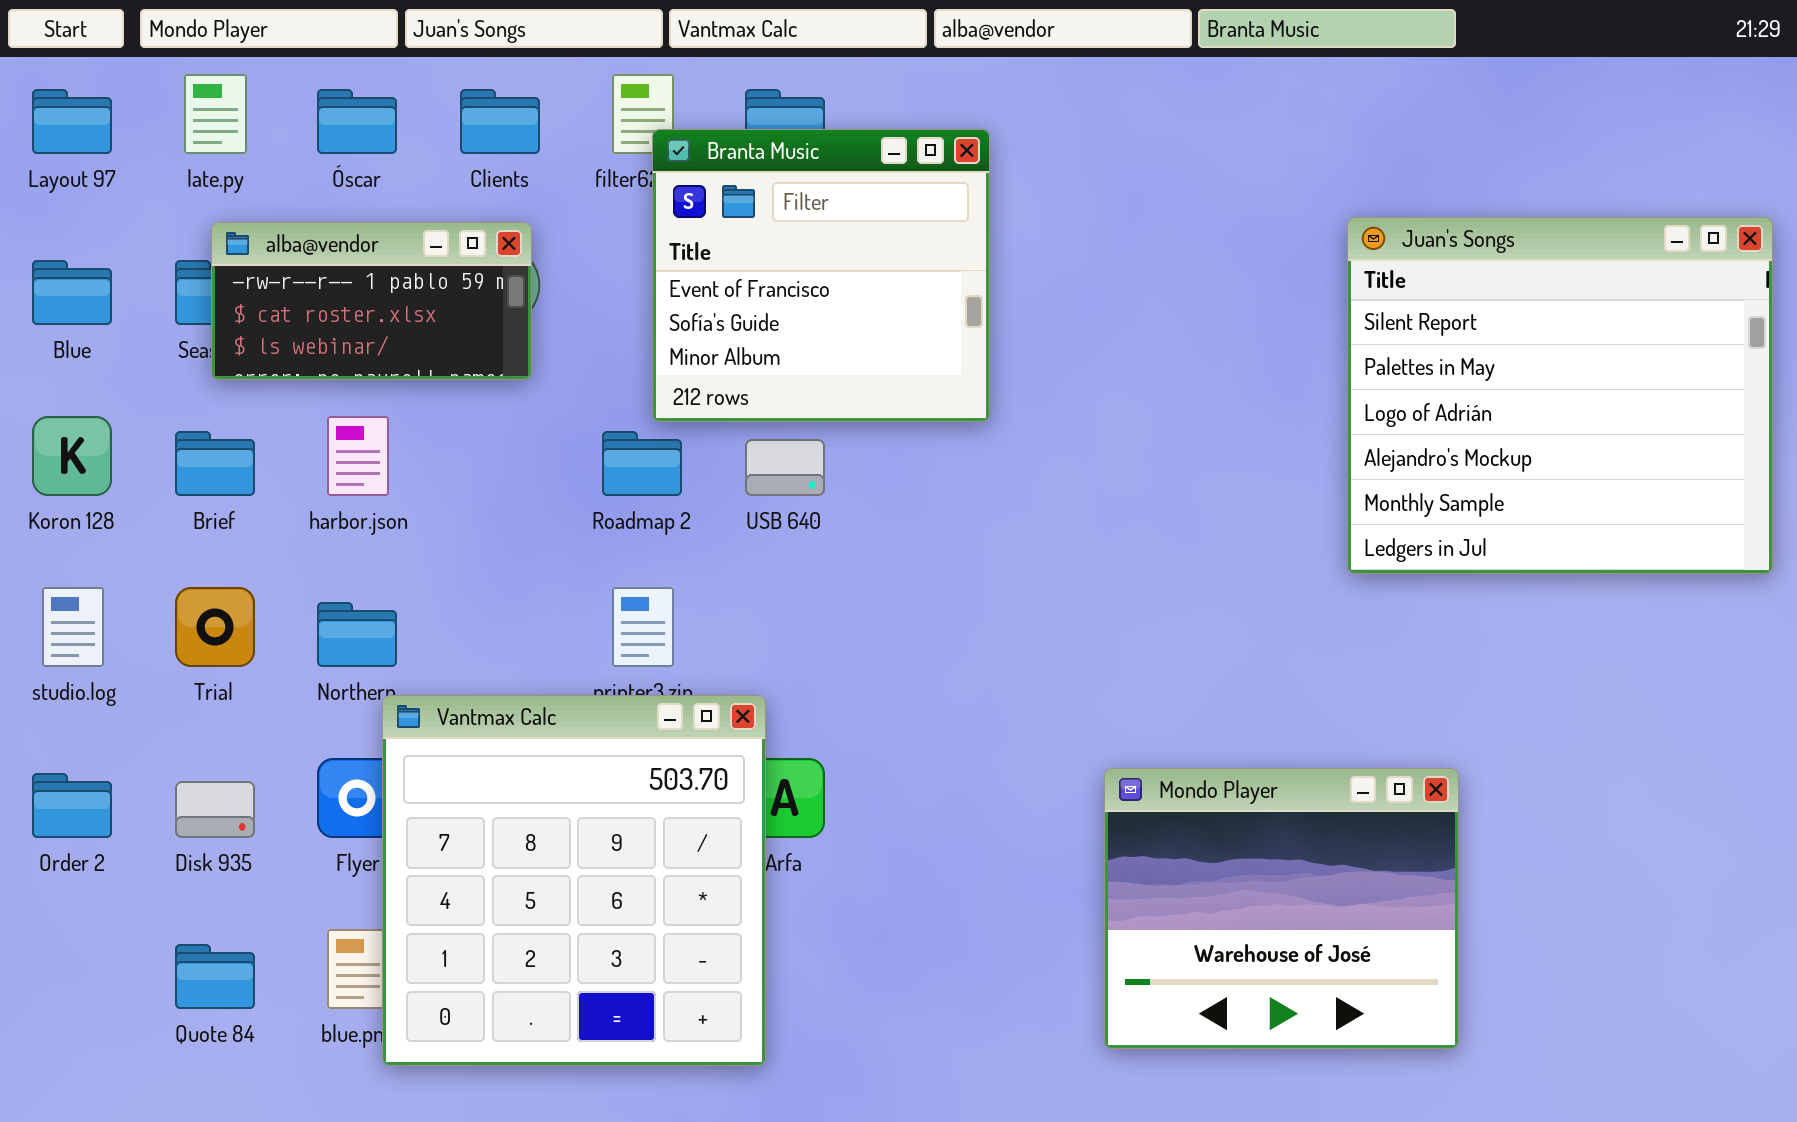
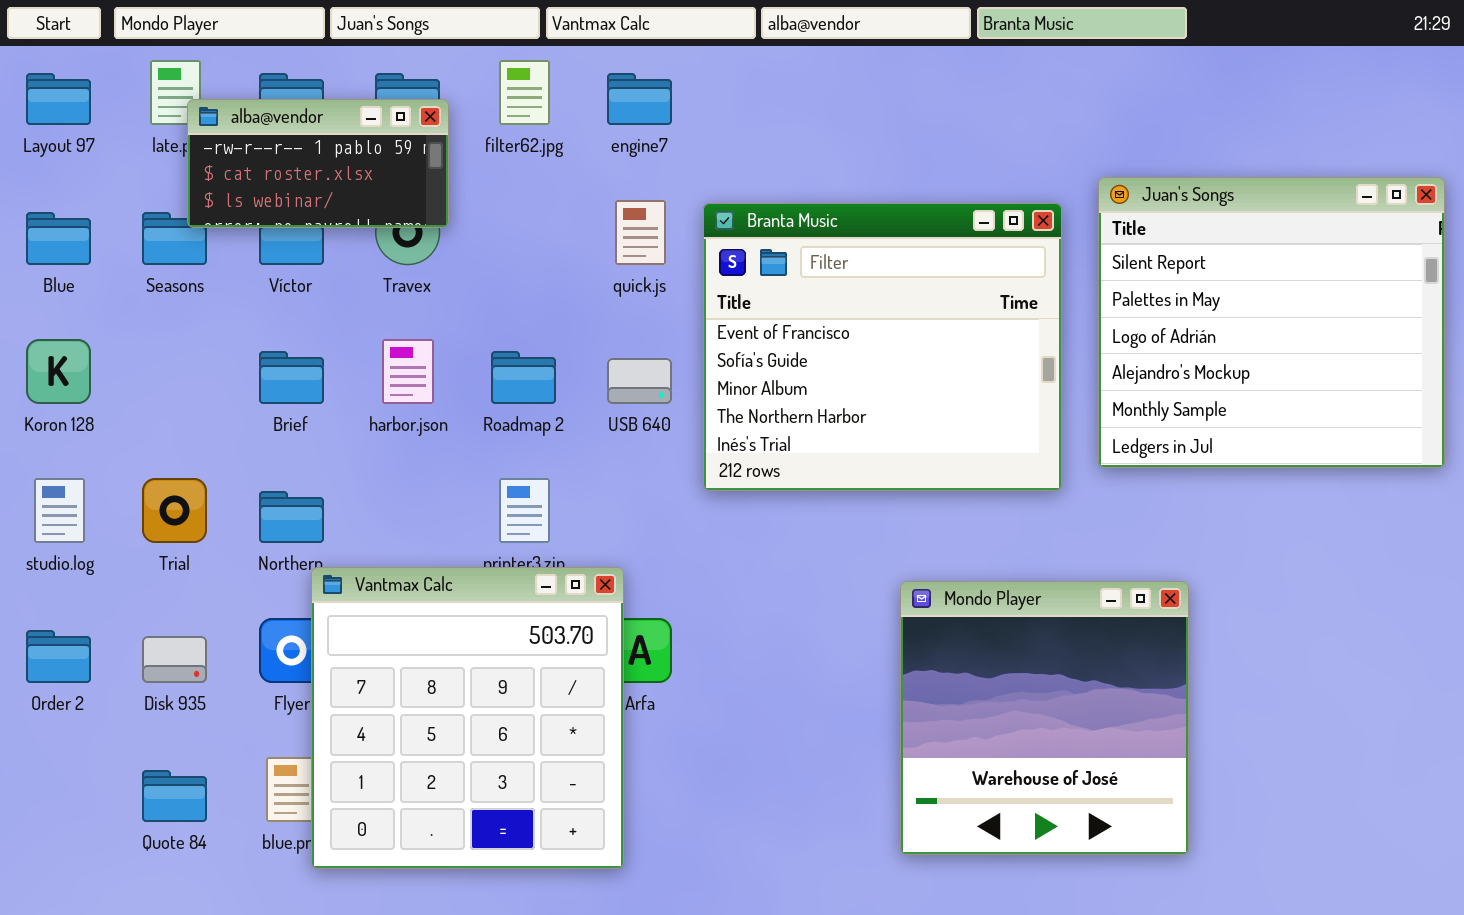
Branta Music: [652,129,990,422] -> [703,203,1062,491], moved, resized
alba@vendor: [211,222,532,380] -> [187,99,449,228], moved
harbor.json: [327,416,389,496] -> [382,339,434,404], moved
Brief: [175,431,255,496] -> [259,351,324,404], moved
Mondo Player: [1104,768,1459,1049] -> [900,581,1189,855], resized

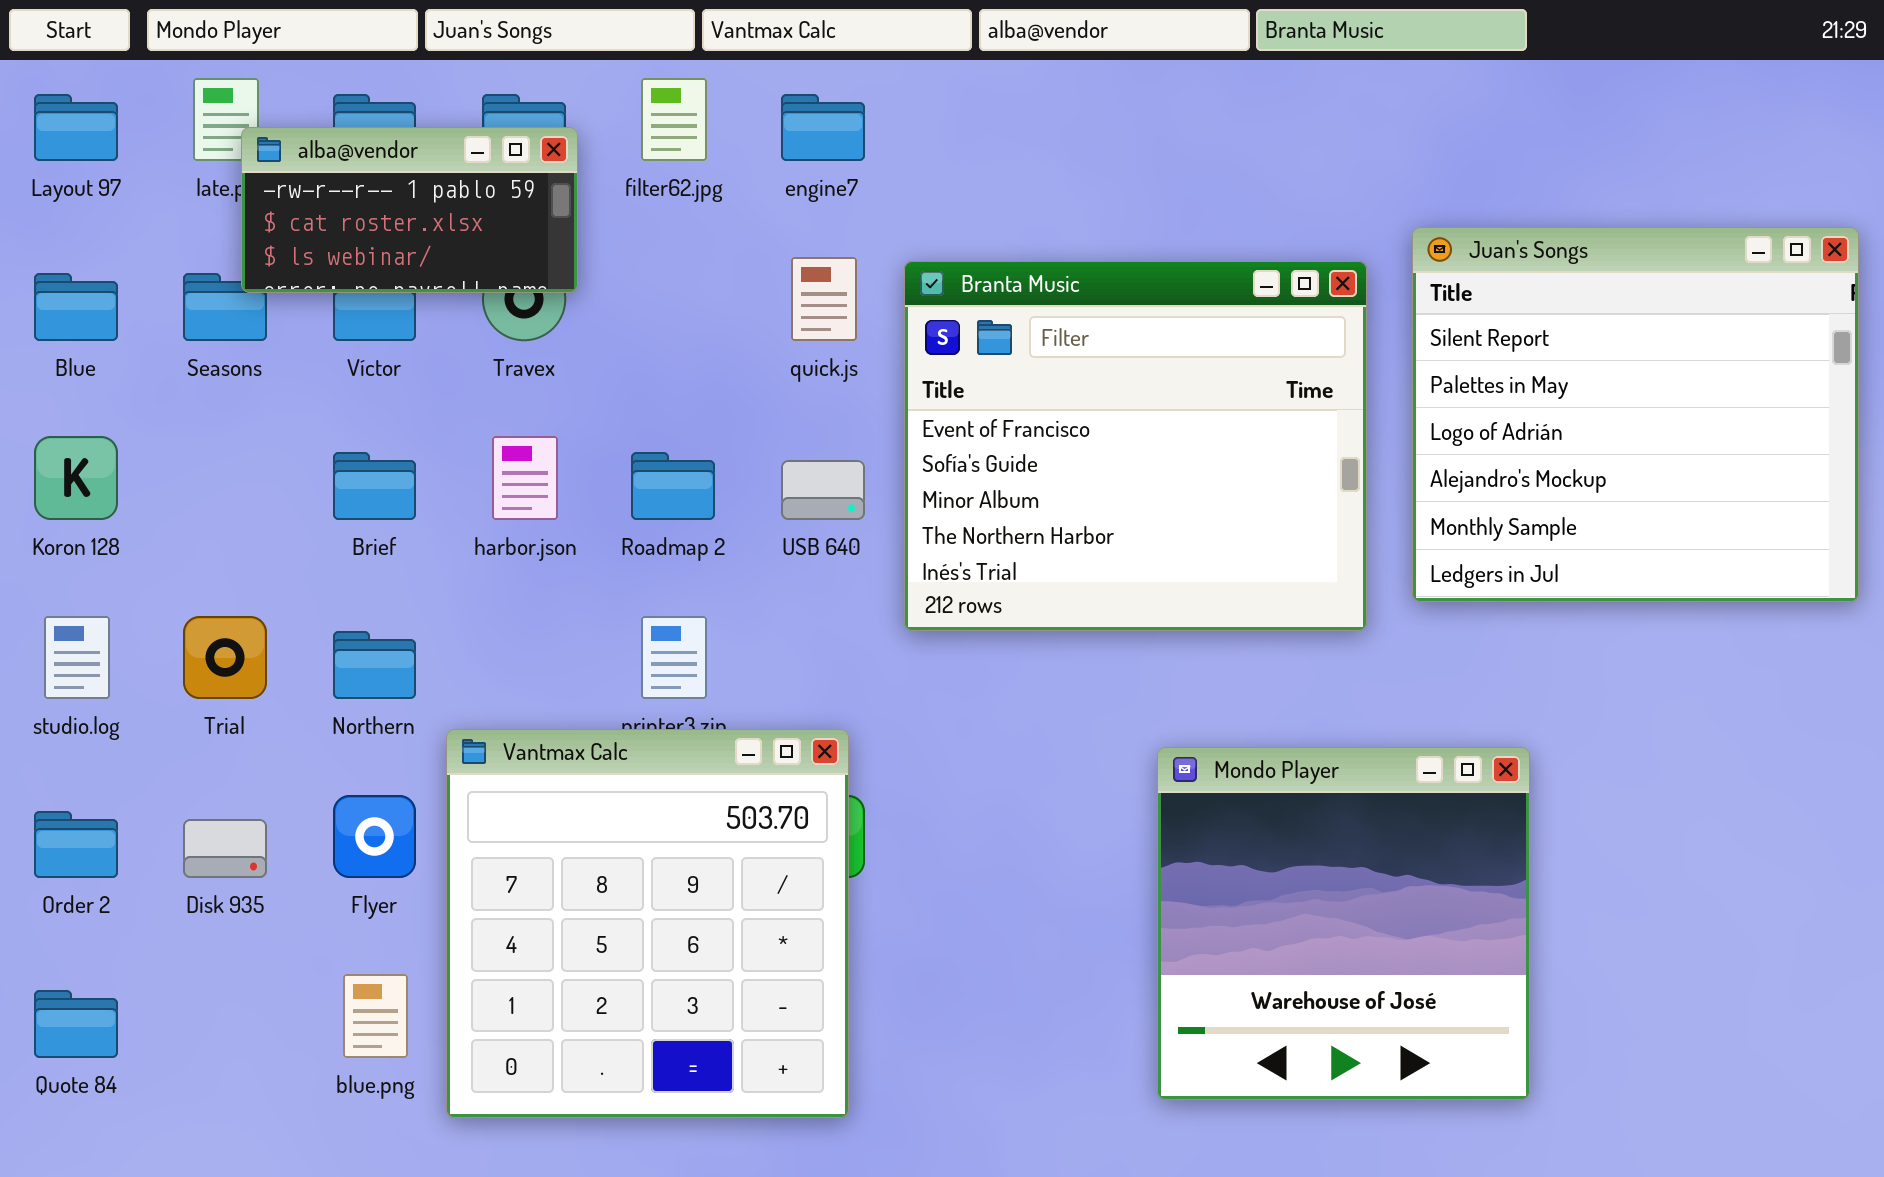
Vantmax Calc: [311,567,624,869] -> [446,729,849,1118], moved
Quote 84: [142,770,207,822] -> [34,990,118,1058], moved

